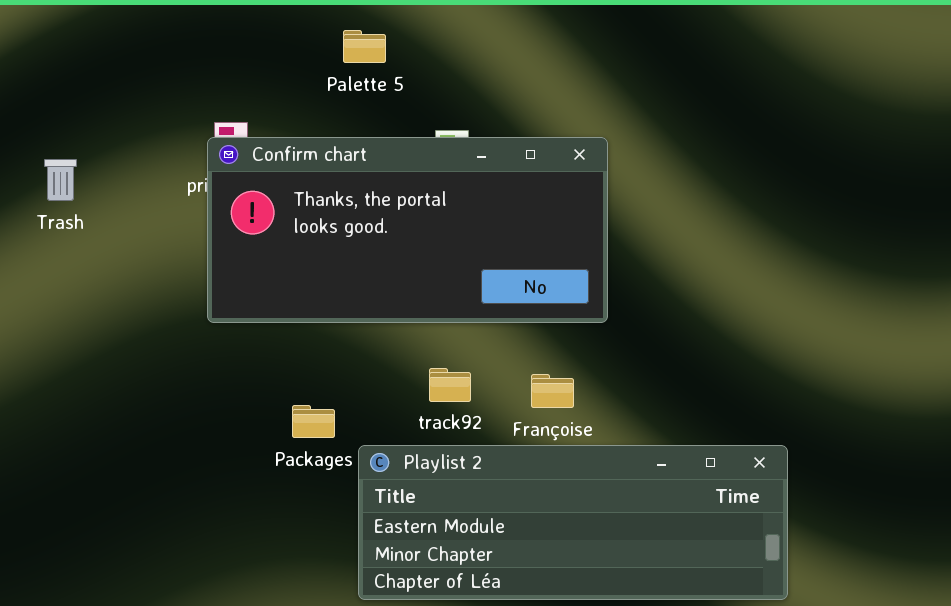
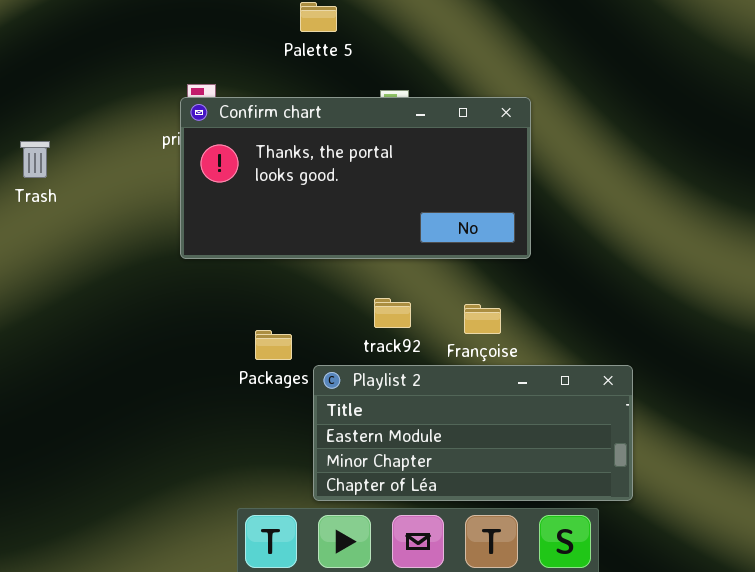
Trash: [44,159,77,201] -> [20,141,50,178], moved
Playlist 2: [358,445,788,600] -> [313,365,633,501], resized

